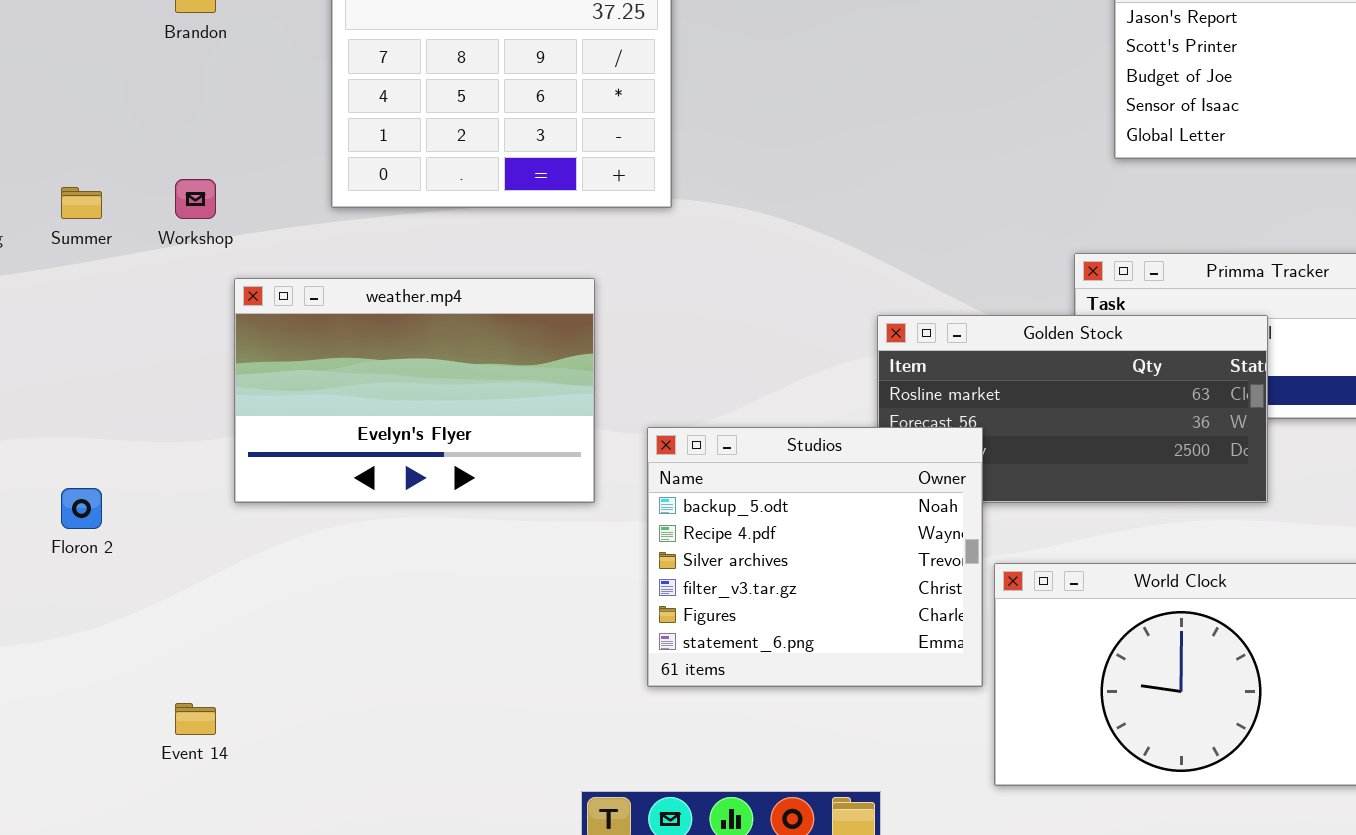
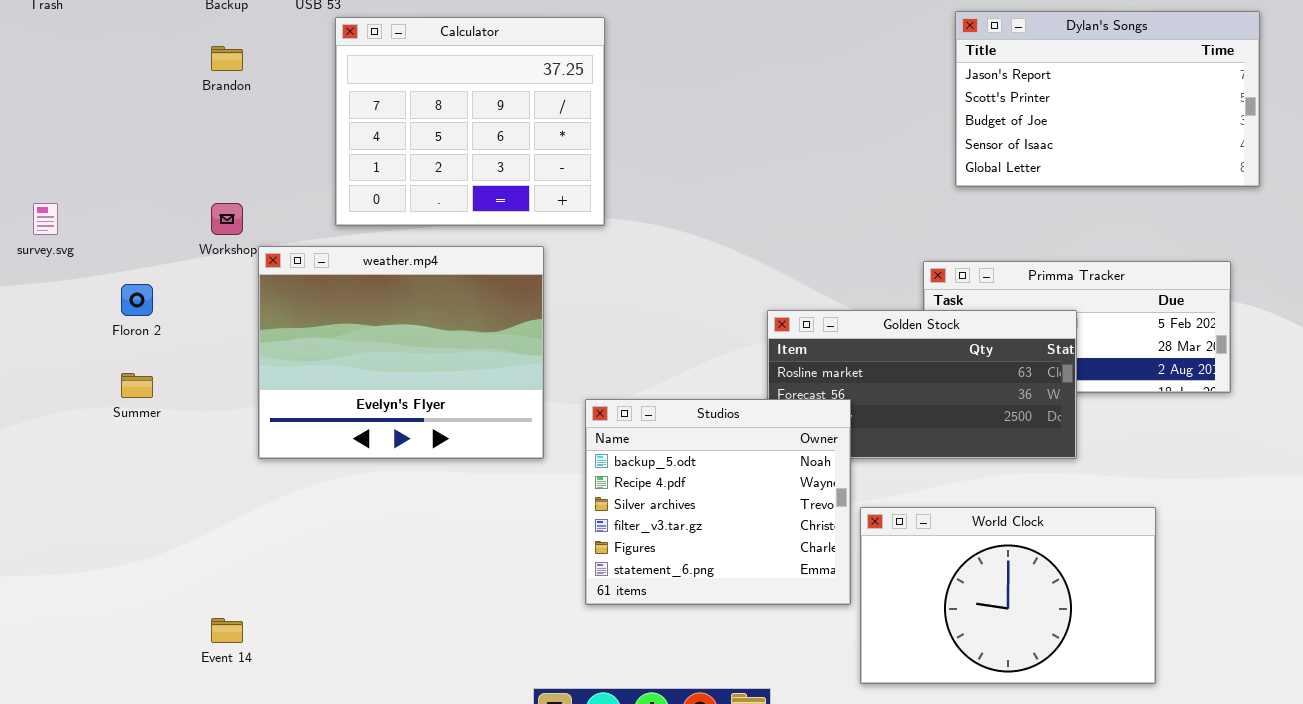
Summer: [61,187,102,219] -> [121,373,153,398], moved
weather.mp4: [234,278,595,503] -> [258,246,544,459], resized
Floron 2: [61,488,102,529] -> [121,284,153,316], moved

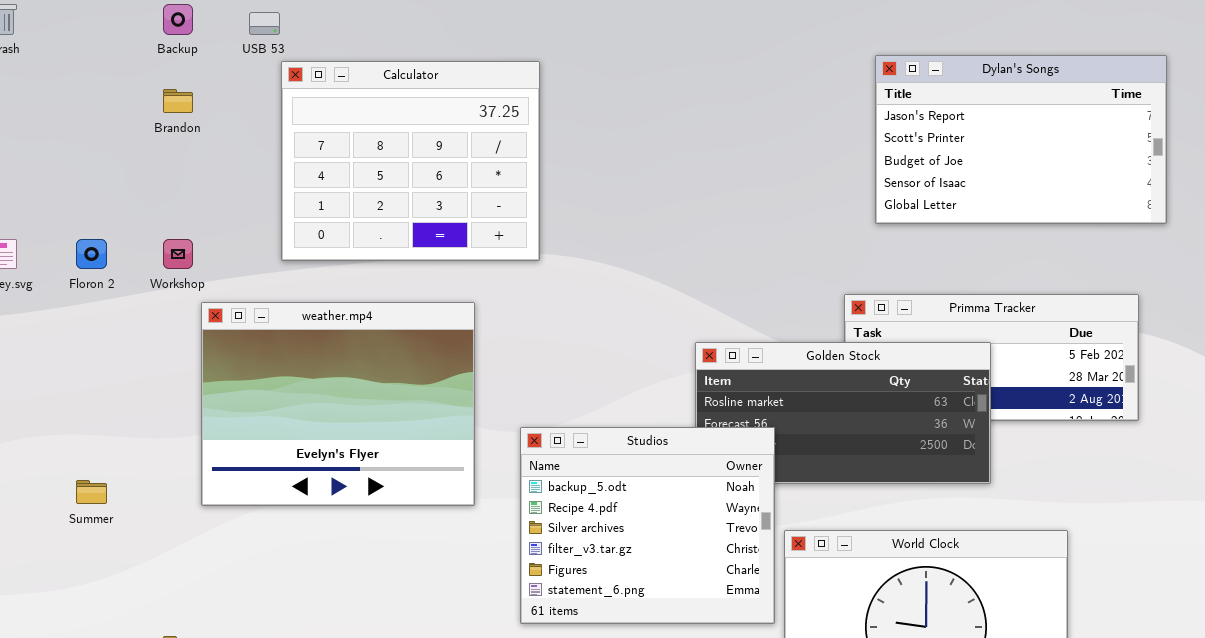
weather.mp4: [258,246,544,459] -> [201,302,475,506], moved
Floron 2: [121,284,153,316] -> [76,239,107,269], moved
Summer: [121,373,153,398] -> [76,480,107,504], moved

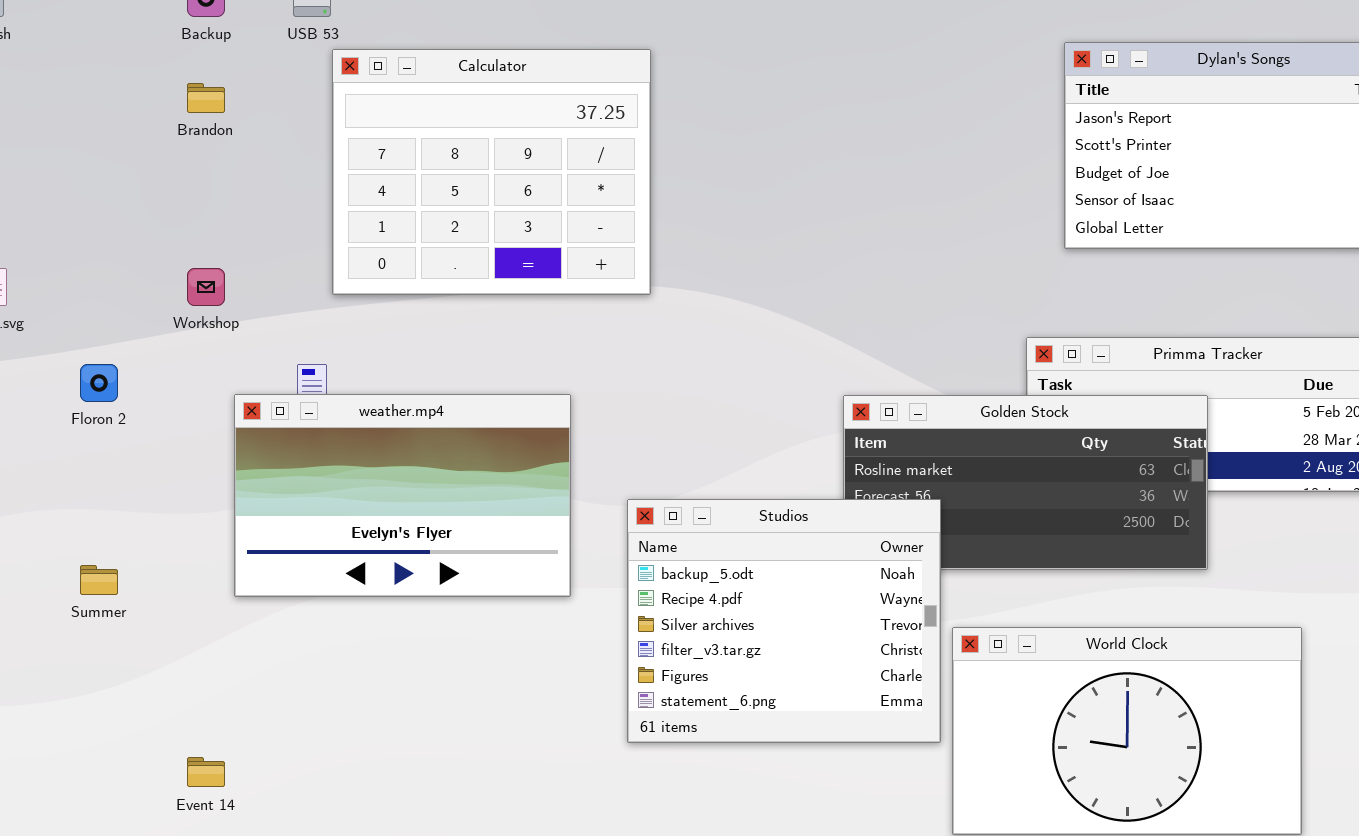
Floron 2: [76,239,107,269] -> [80,364,118,402], moved
weather.mp4: [201,302,475,506] -> [234,394,571,597], resized

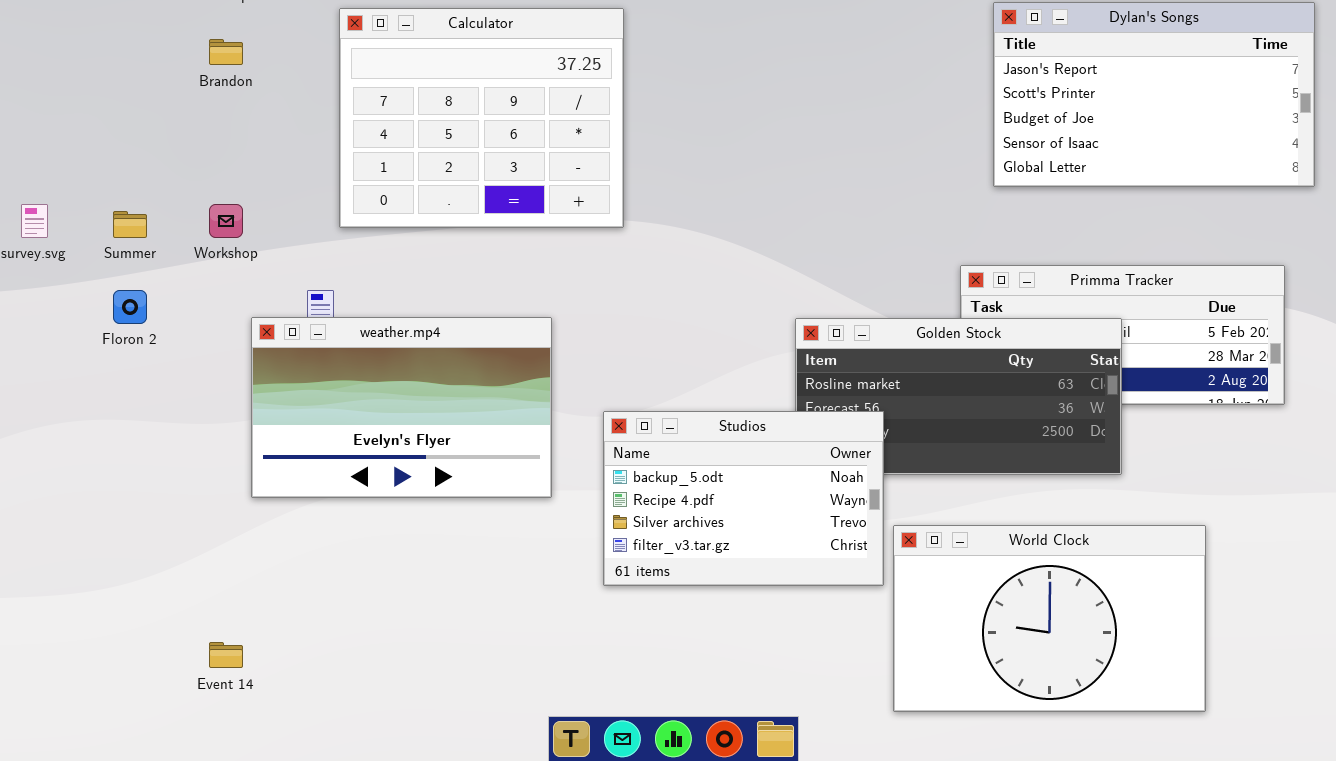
Studios: [627,499,941,743] -> [603,411,884,586], resized
Summer: [80,565,118,595] -> [113,211,147,238], moved

